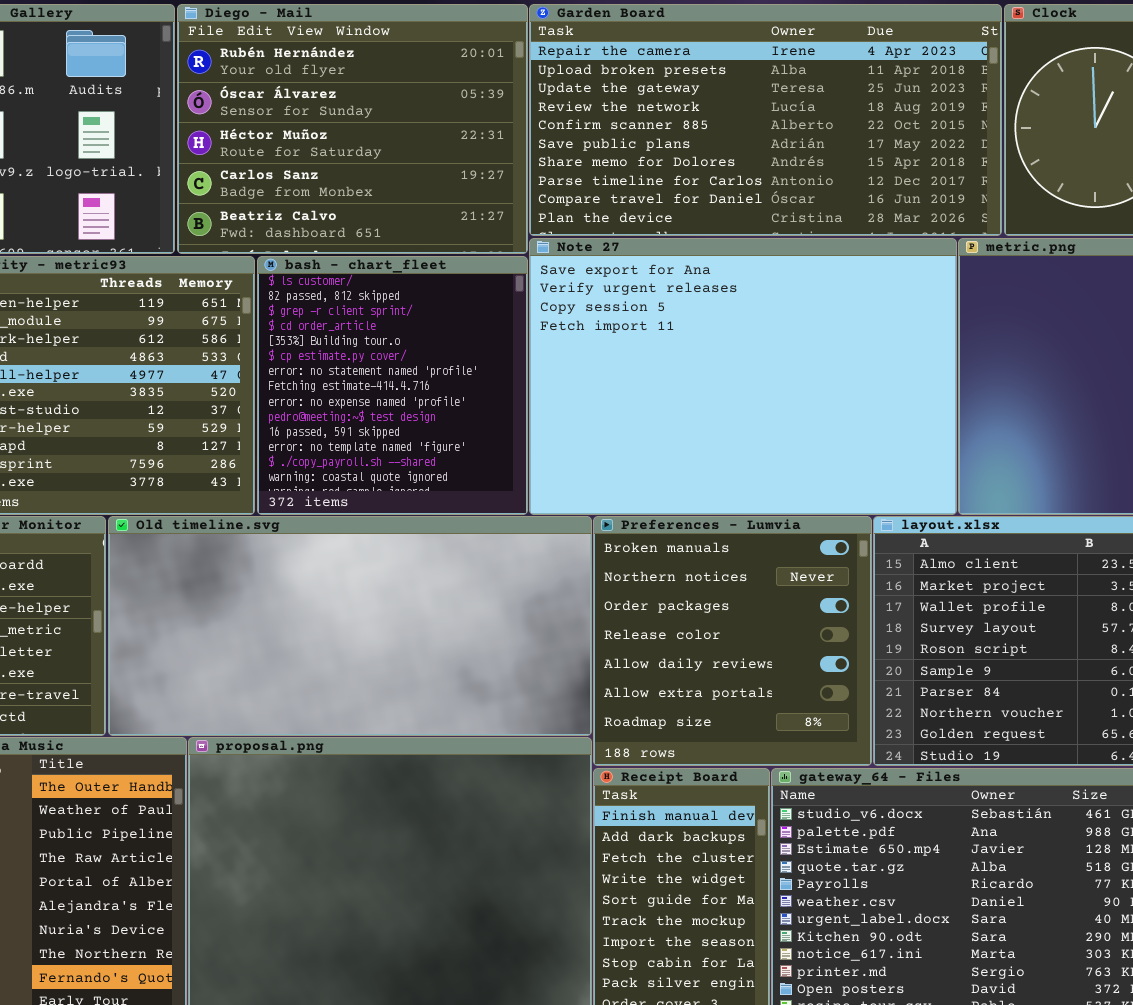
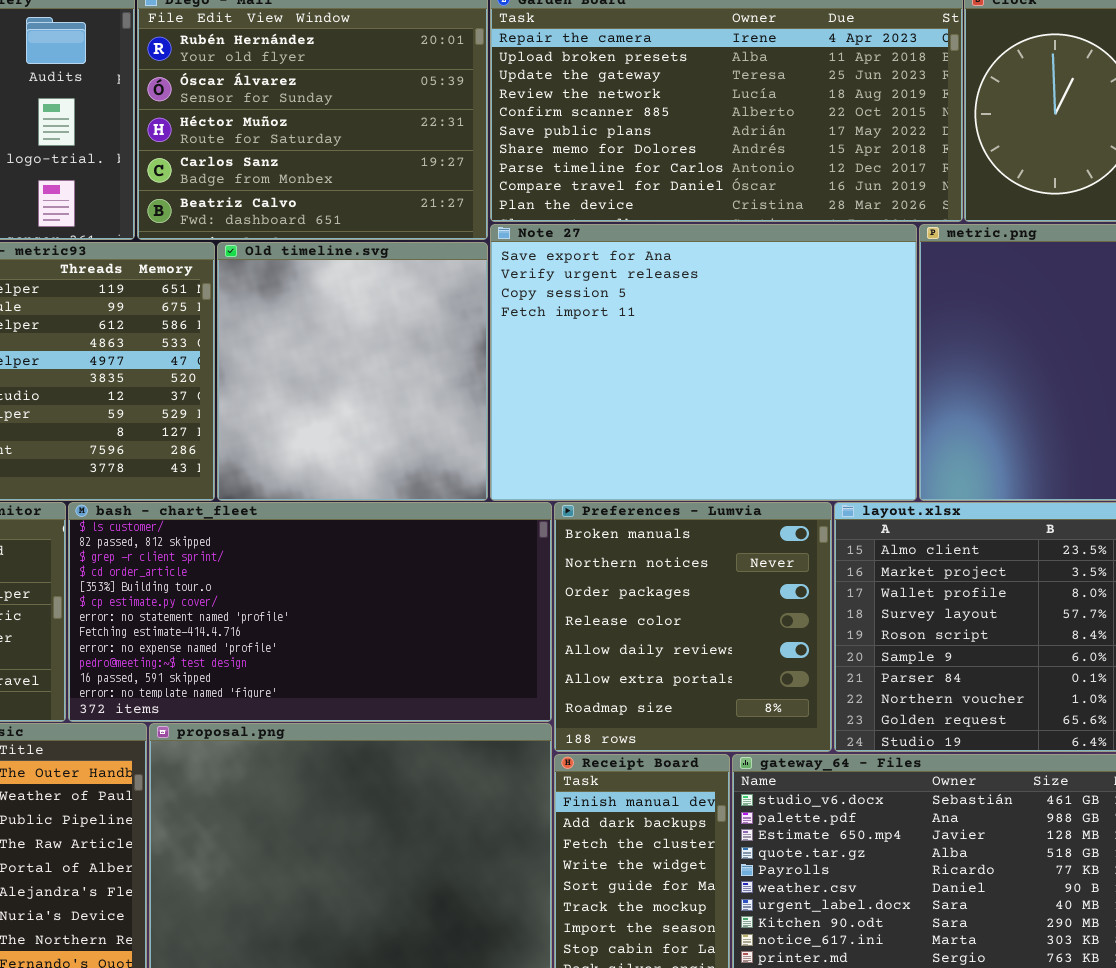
bash - chart_fleet: [257,256,528,515] -> [68,502,552,722], moved, resized
Old timeline.svg: [108,516,592,736] -> [217,242,488,501], moved, resized

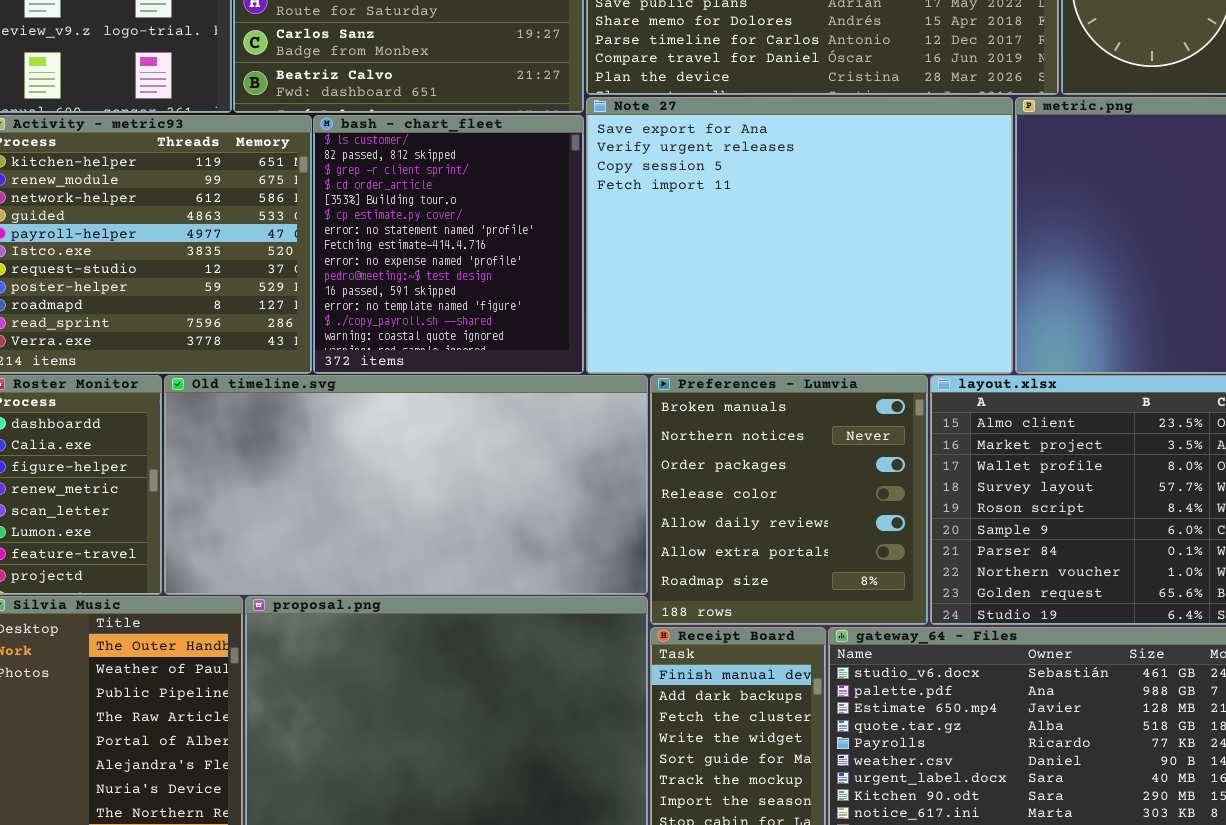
Old timeline.svg: [217,242,488,501] -> [164,375,648,595], moved, resized
bash - chart_fleet: [68,502,552,722] -> [313,115,584,374], moved, resized

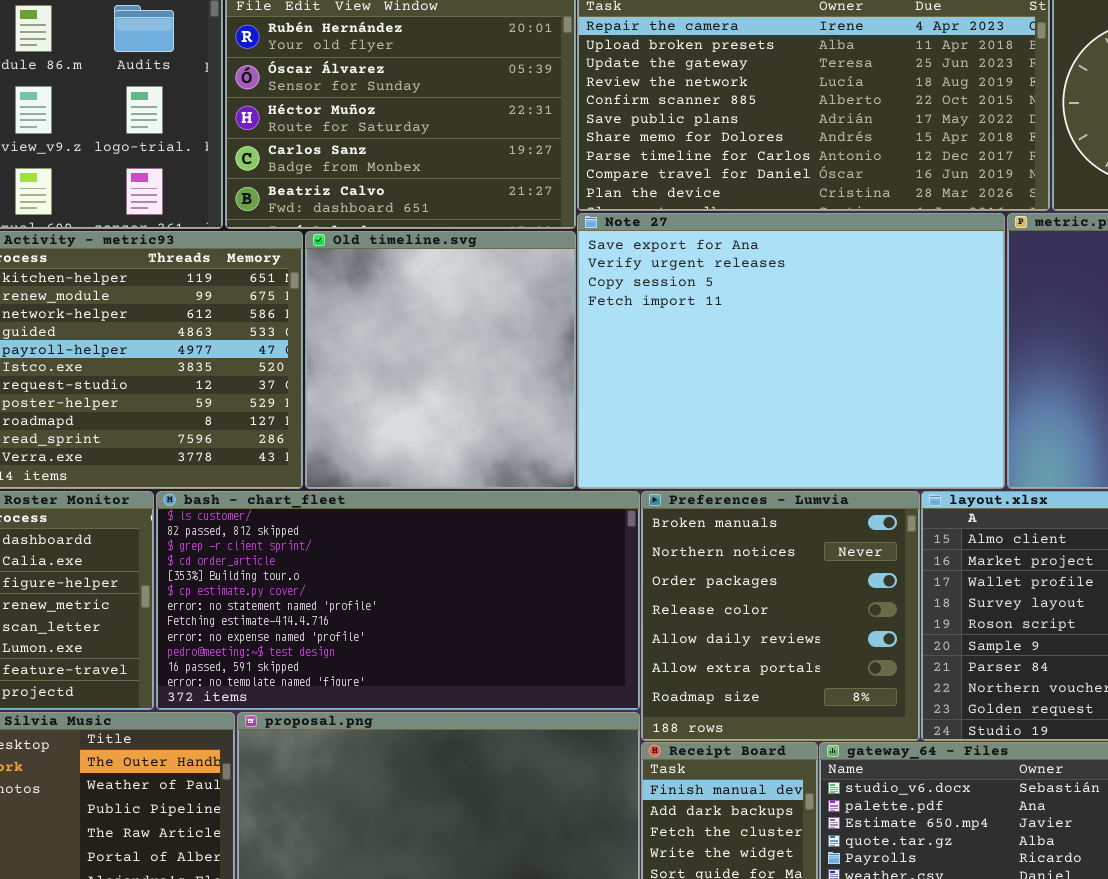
bash - chart_fleet: [313,115,584,374] -> [156,491,640,710], moved, resized
Old timeline.svg: [164,375,648,595] -> [305,231,576,489], moved, resized

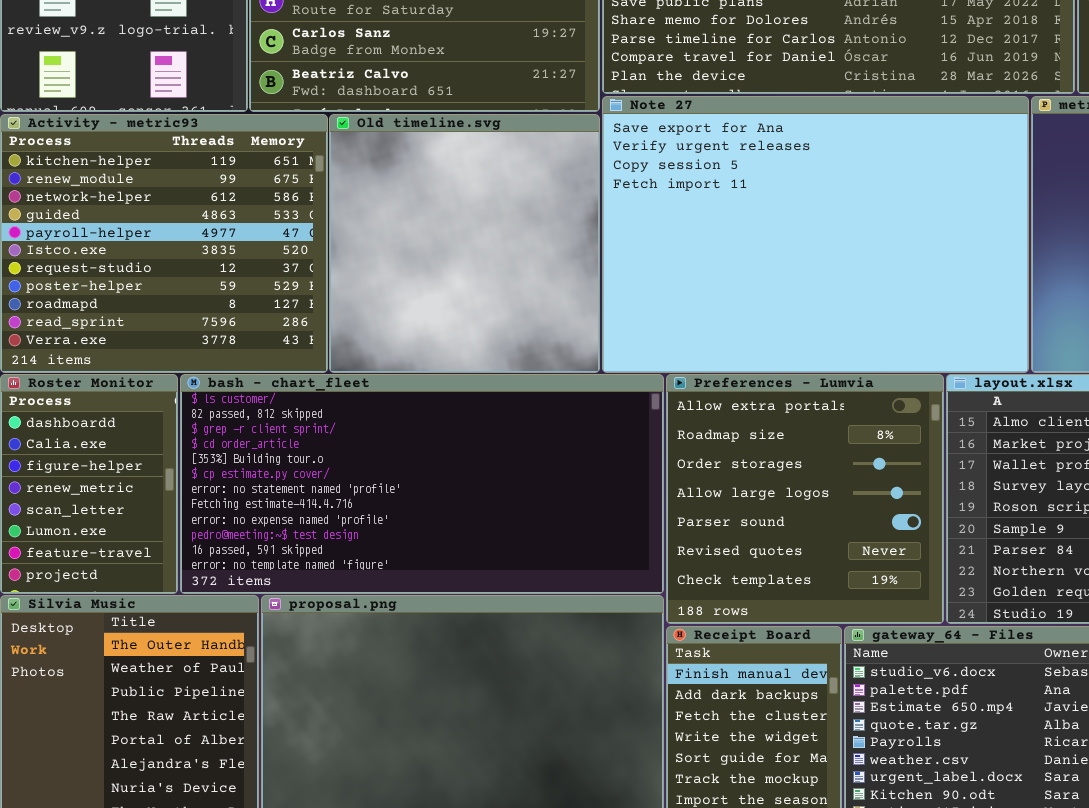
Preferences - Lumvia: [641,491,920,741] -> [666,374,944,624], scrolled down 5 rows

